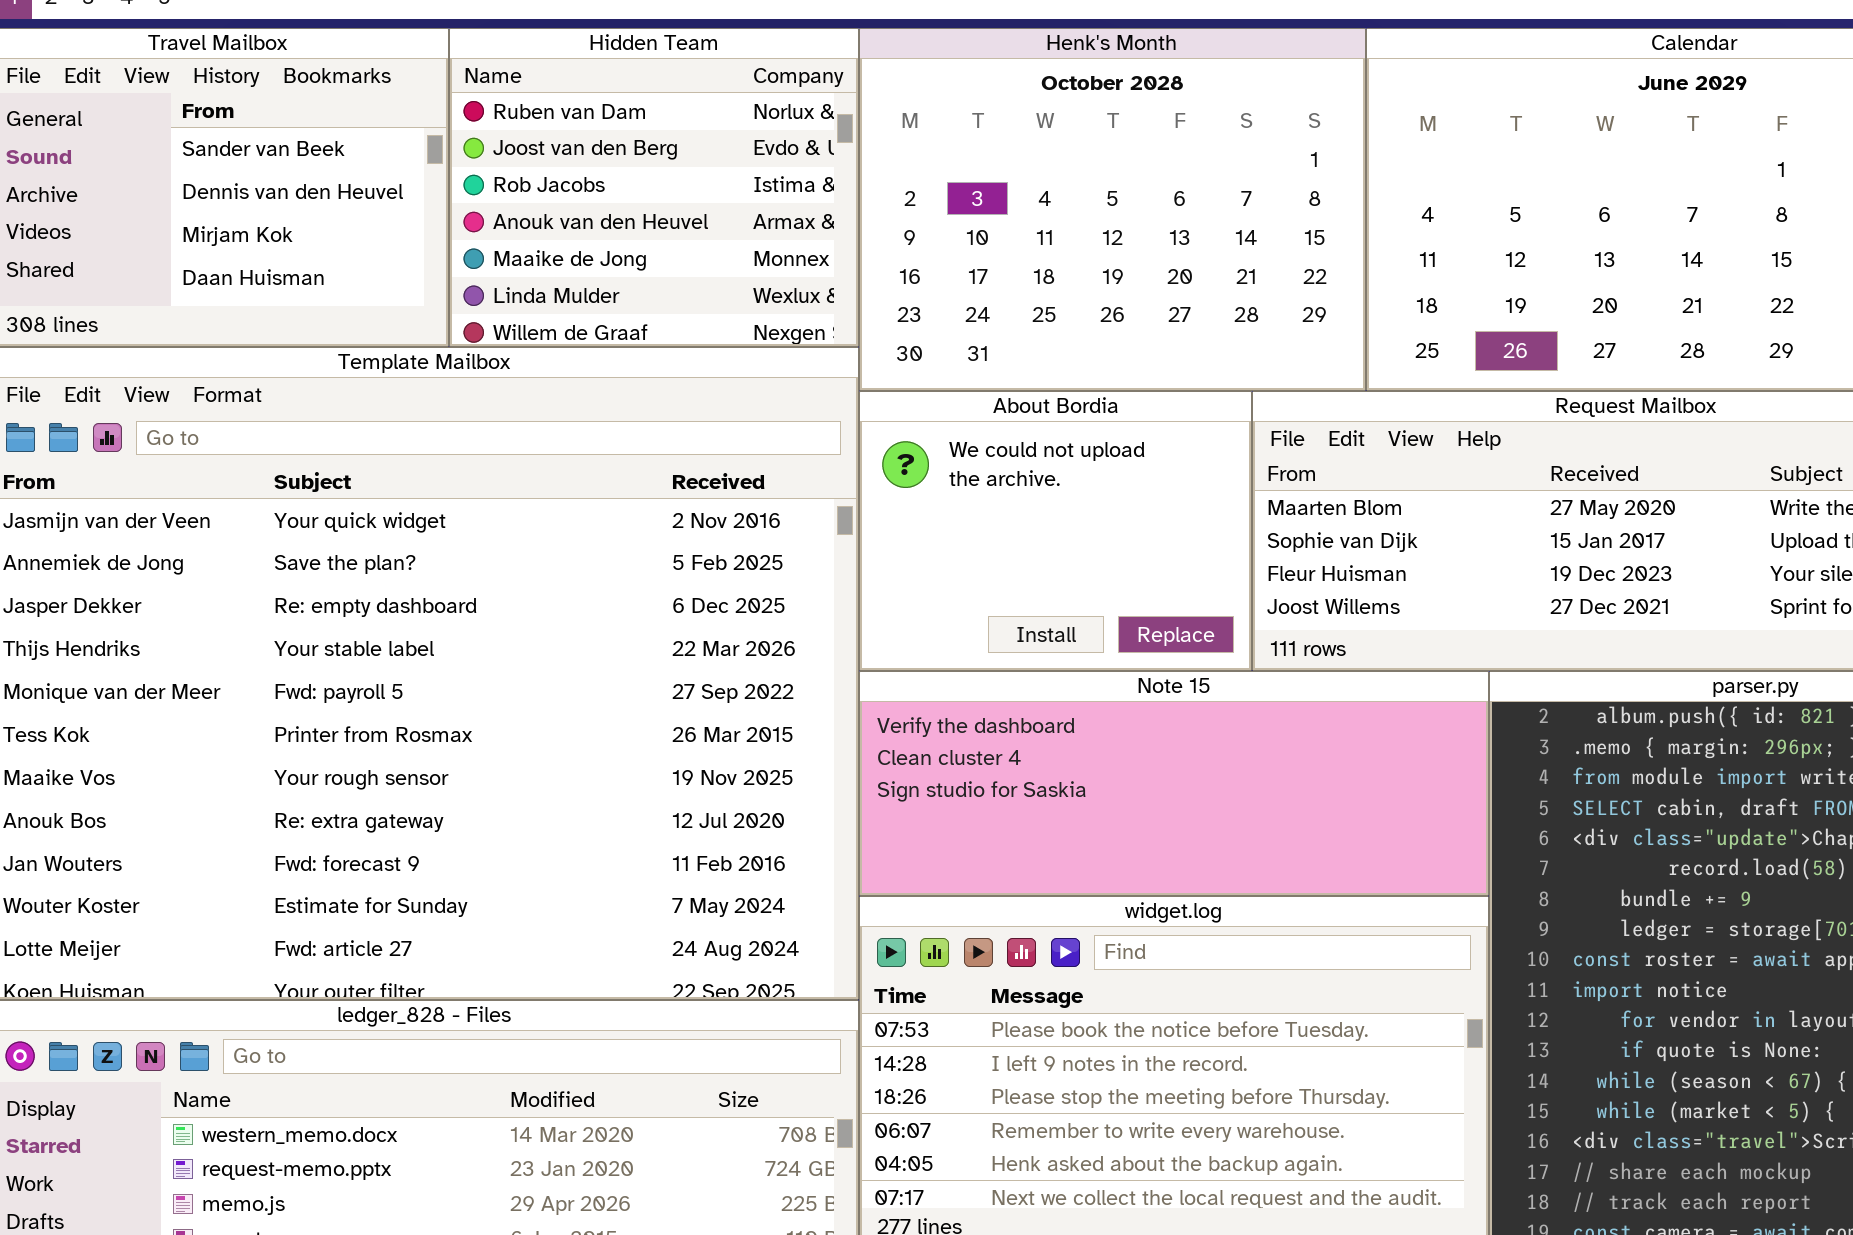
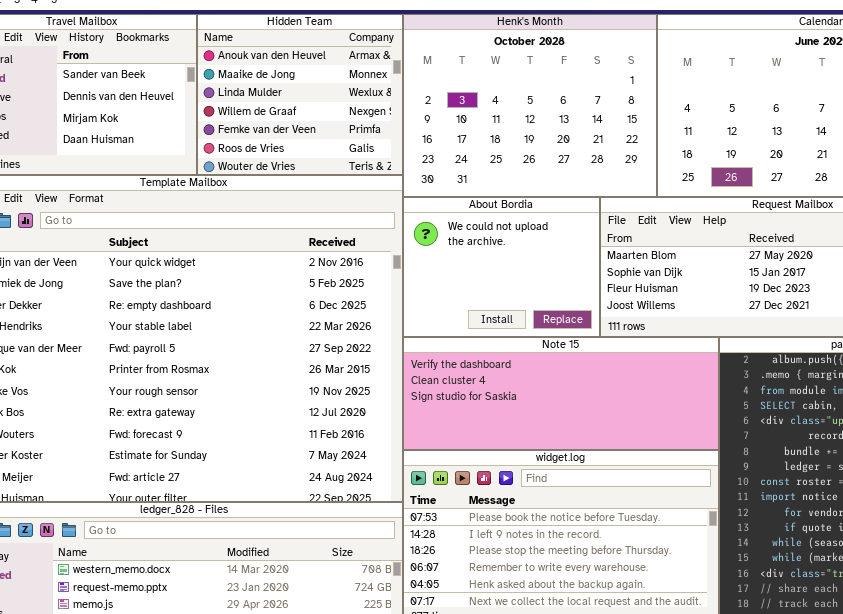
Hidden Team: [449,28,859,347] -> [197,14,403,175], scrolled down 3 rows

